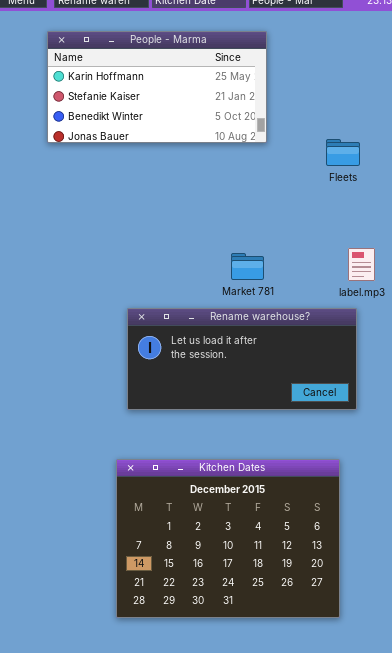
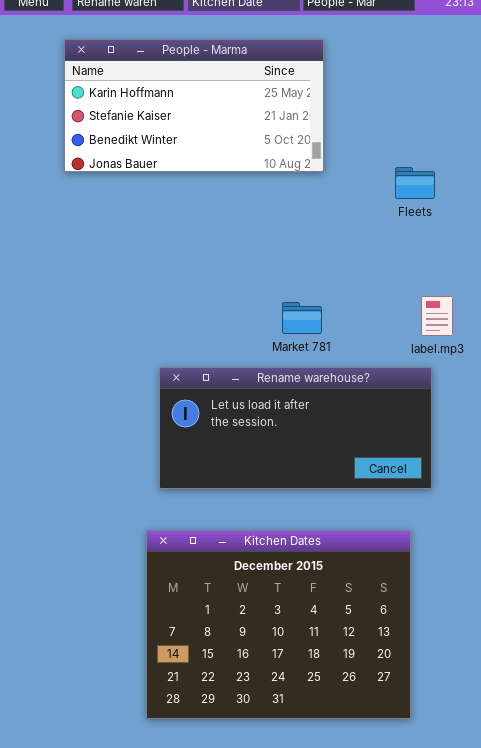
Kitchen Dates: [116,459,340,618] -> [146,530,411,719], moved

